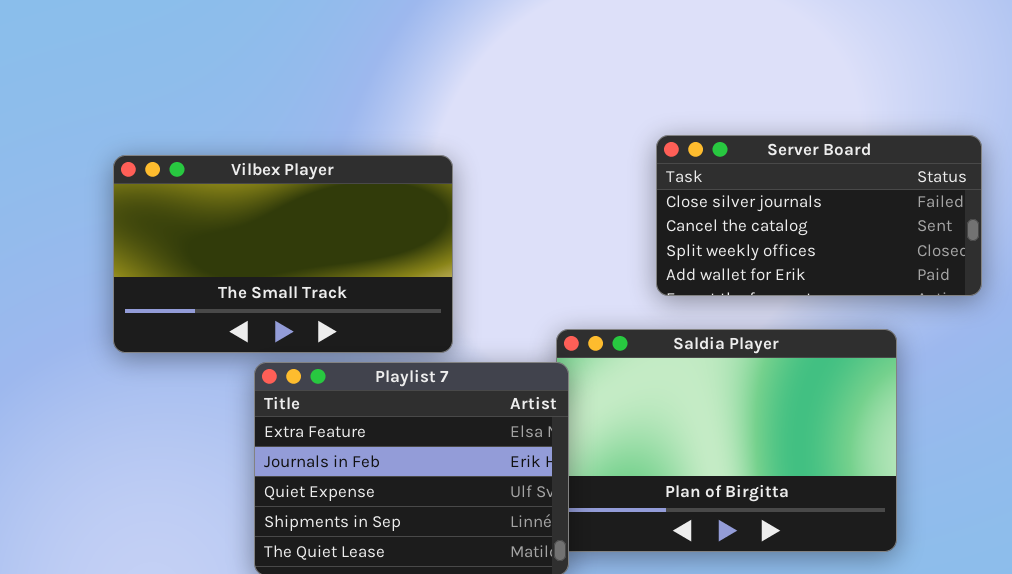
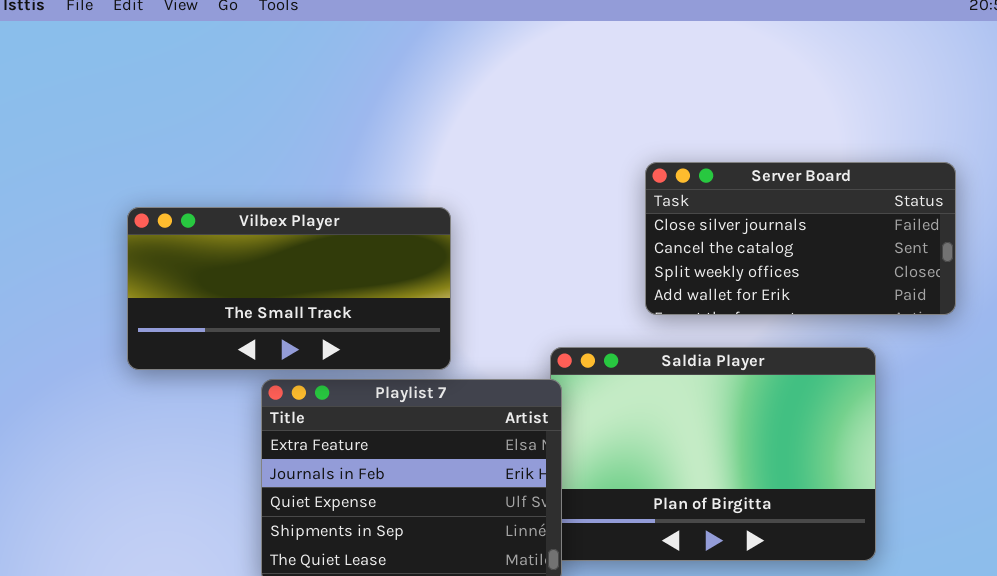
Vilbex Player: [113,155,453,353] -> [127,207,451,370], resized

